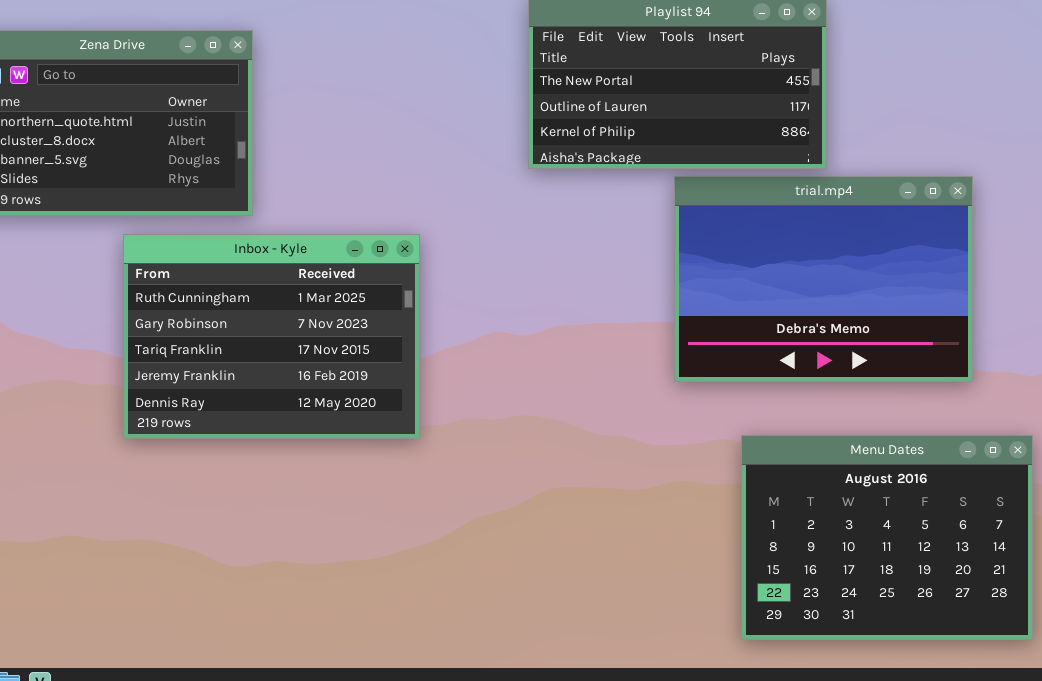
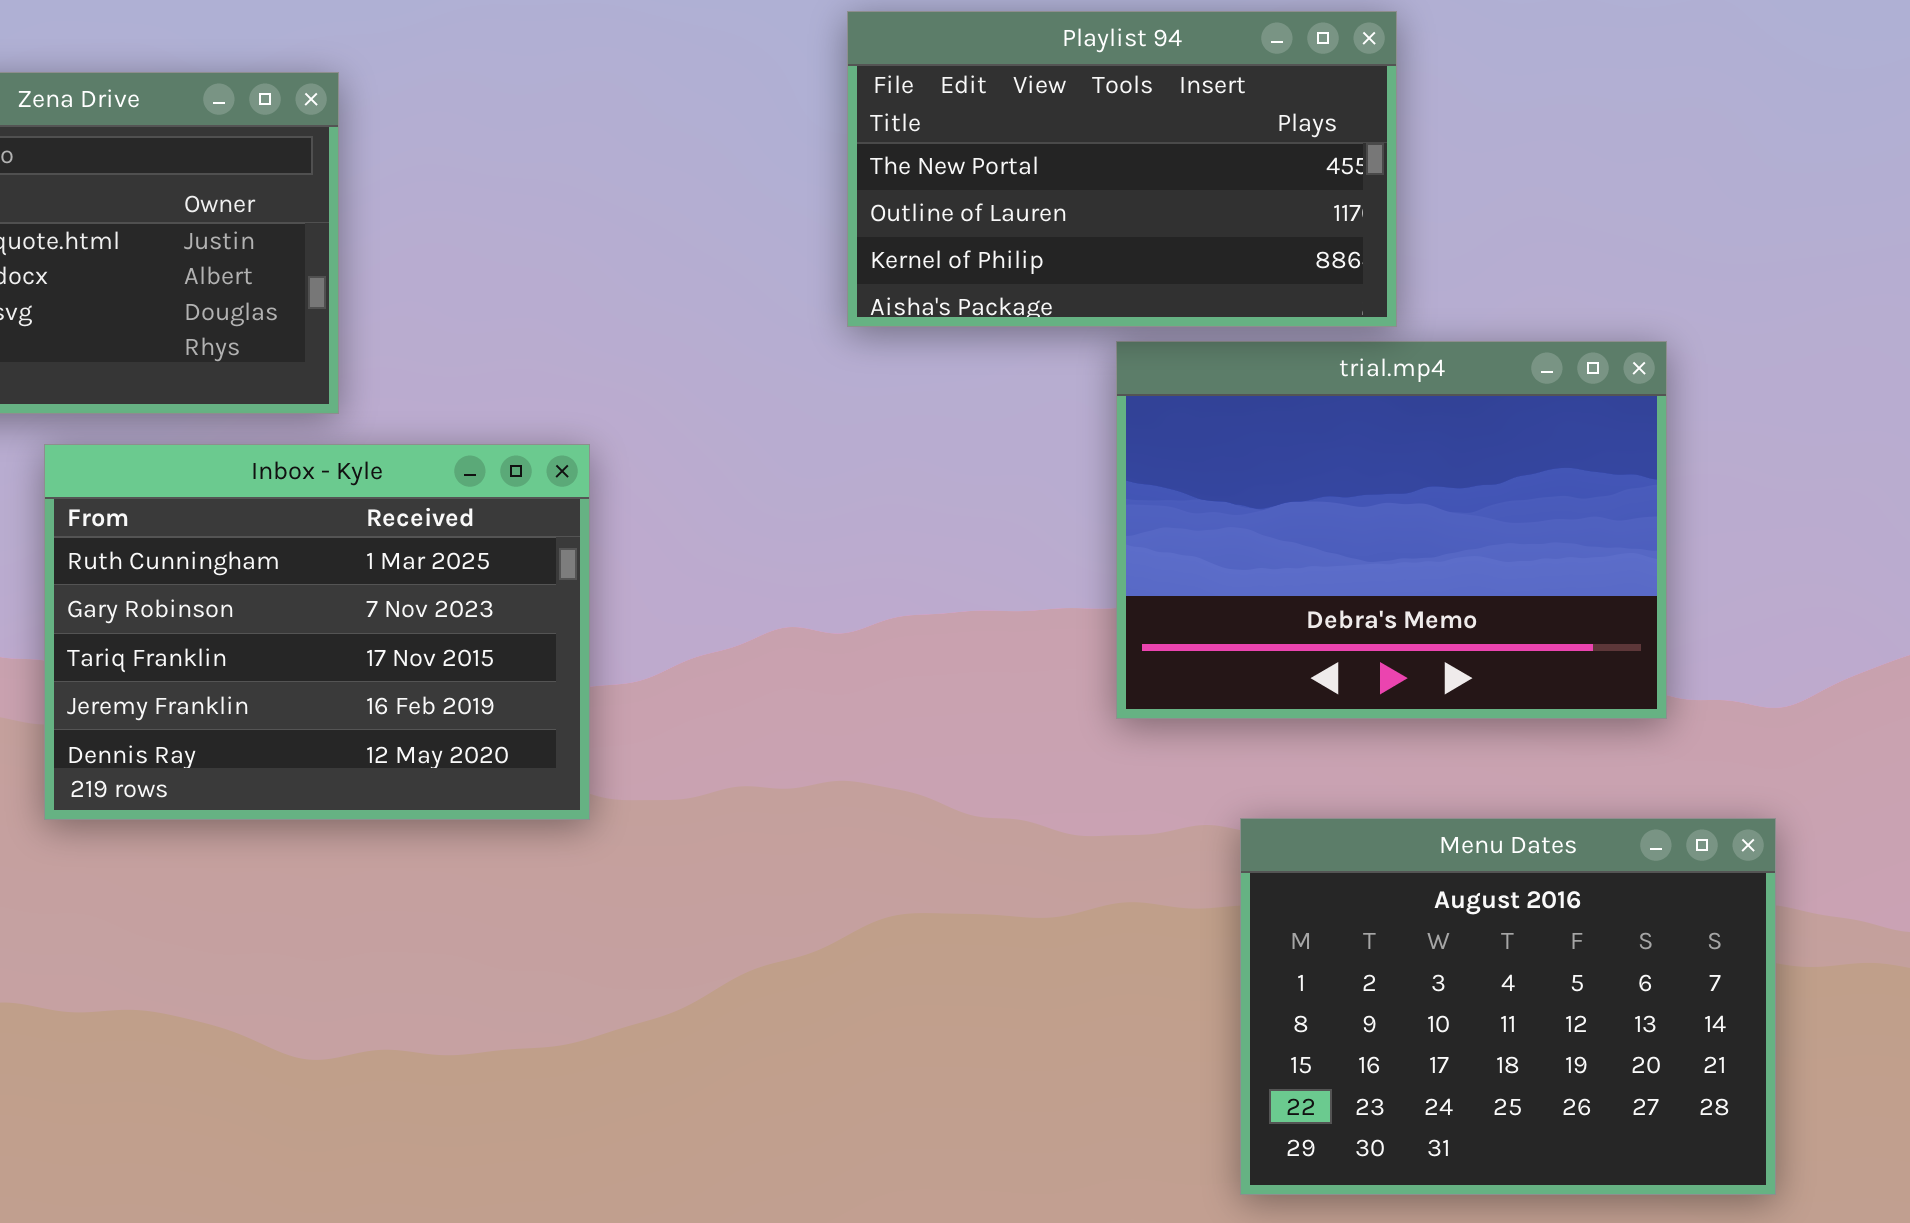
Inbox - Kyle: [123,234,420,439] -> [44,444,590,820], moved

